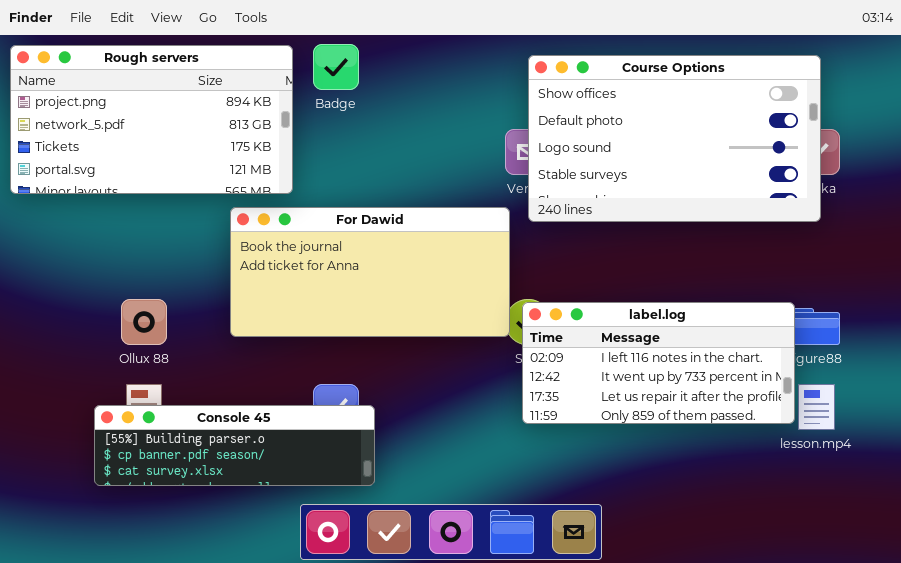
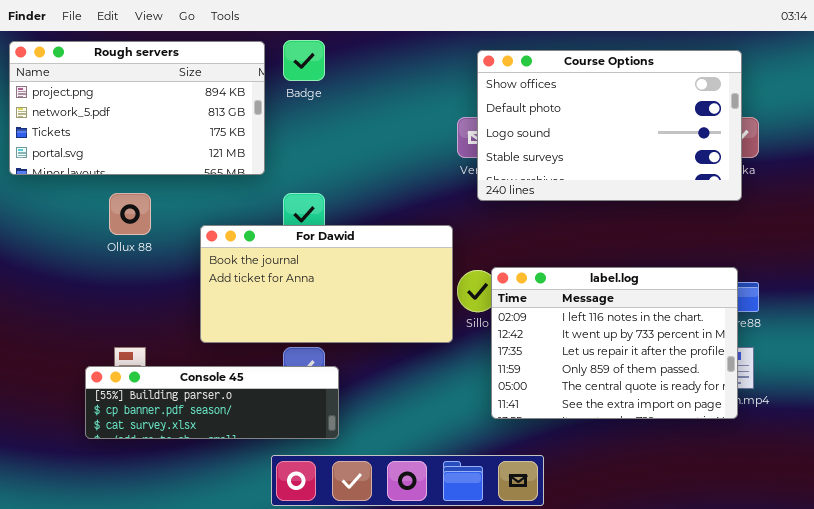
For Dawid: [230,207,510,337] -> [200,225,453,343], moved
Ollux 88: [121,299,167,345] -> [109,193,151,235], moved
label.log: [522,302,795,424] -> [491,267,738,419], moved, resized

